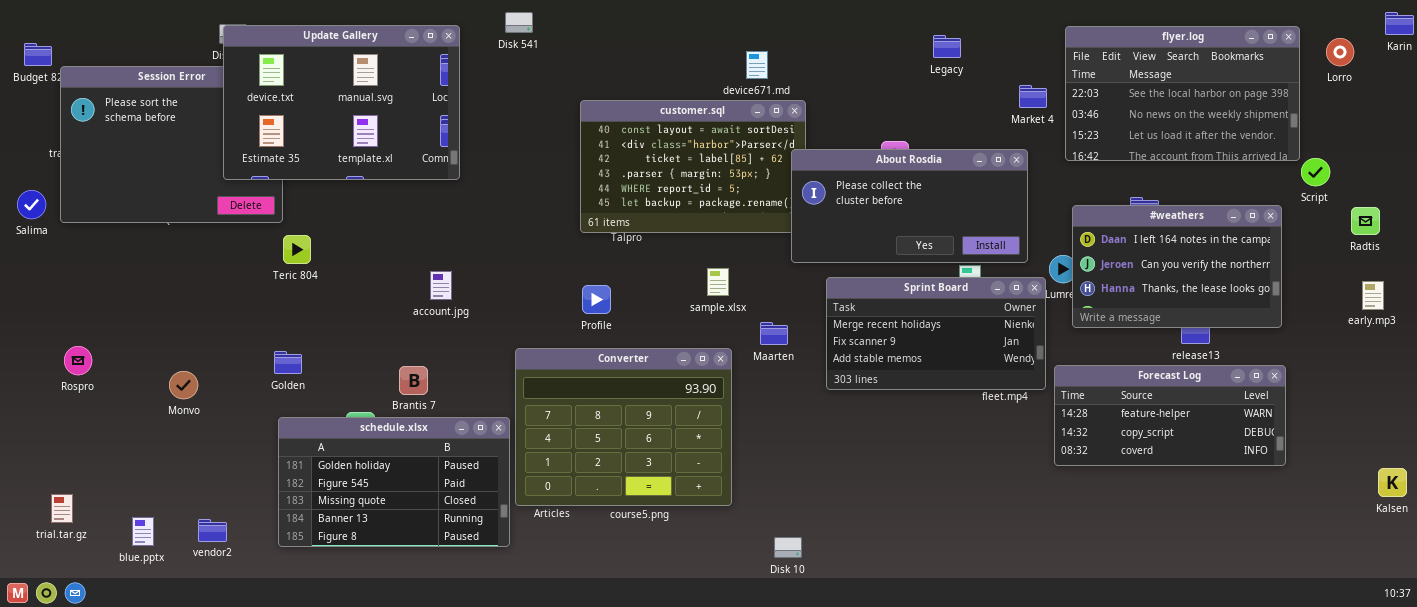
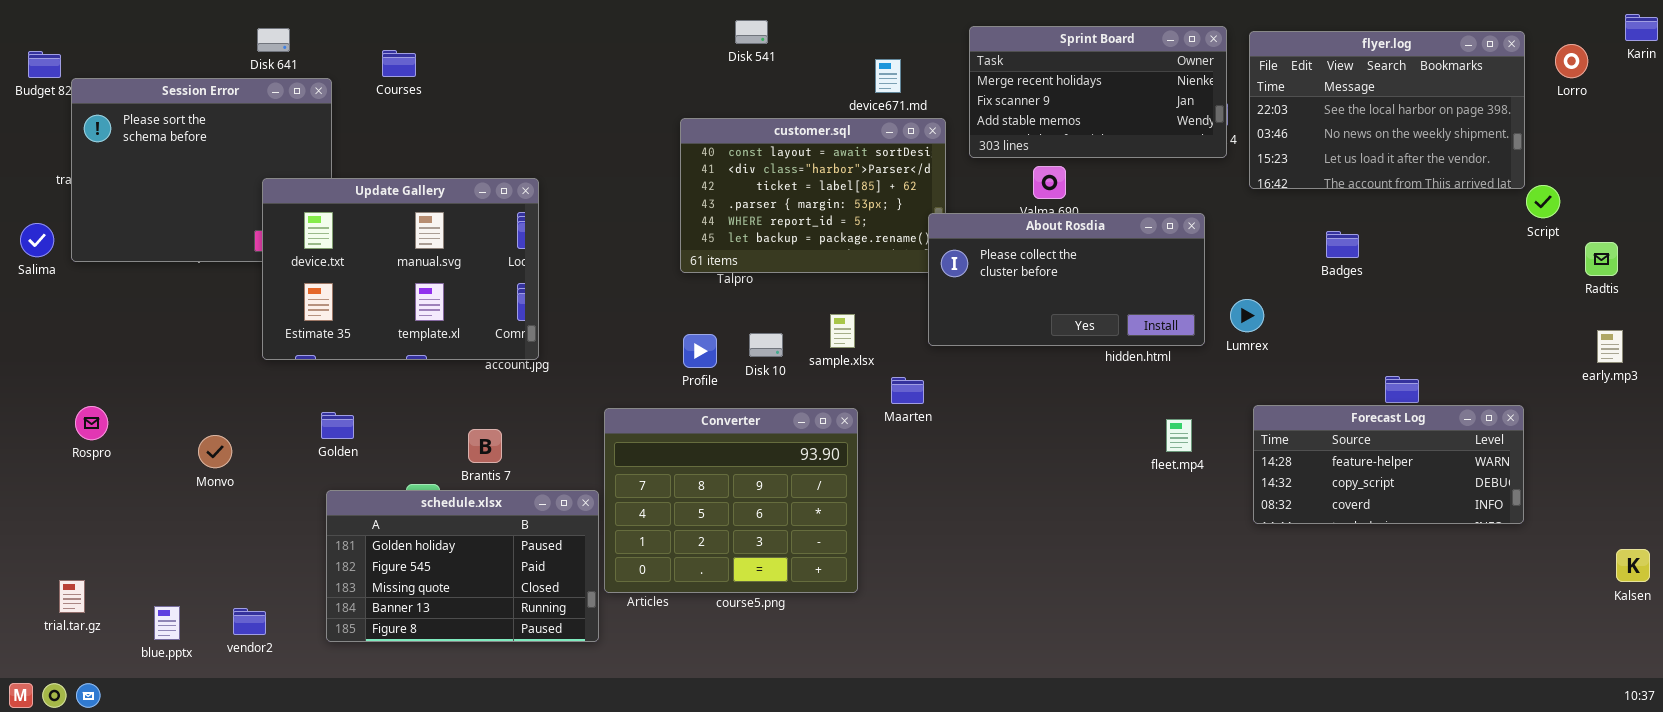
Disk 541: [505,12,533,33] -> [735,20,768,44], moved
Update Gallery: [223,25,460,180] -> [262,178,539,360], moved
About Rosdia: [791,149,1028,263] -> [928,213,1205,346], moved
#weathers: [1072,205,1282,328] -> none, closed
Sprint Board: [826,277,1046,390] -> [969,26,1227,158], moved
Forecast Log: [1054,365,1286,466] -> [1253,405,1524,524], moved
Disk 10: [774,537,802,558] -> [749,333,783,357], moved

